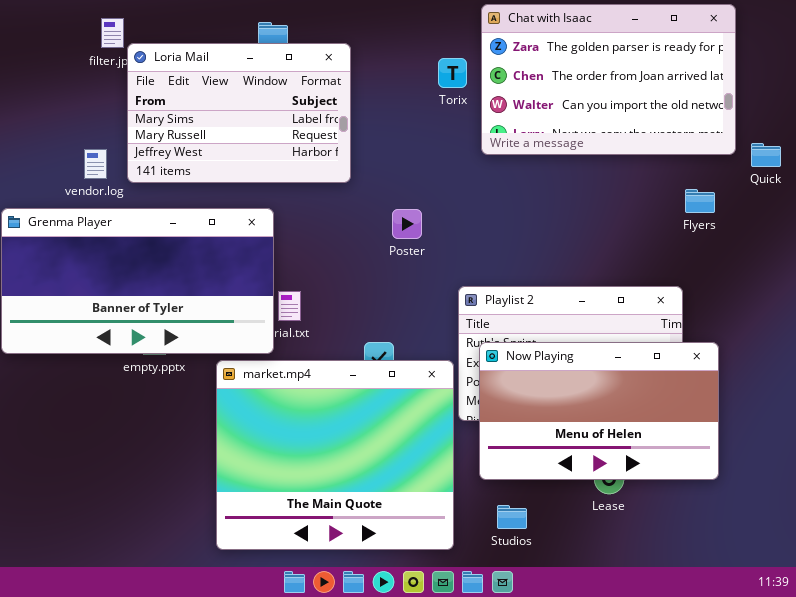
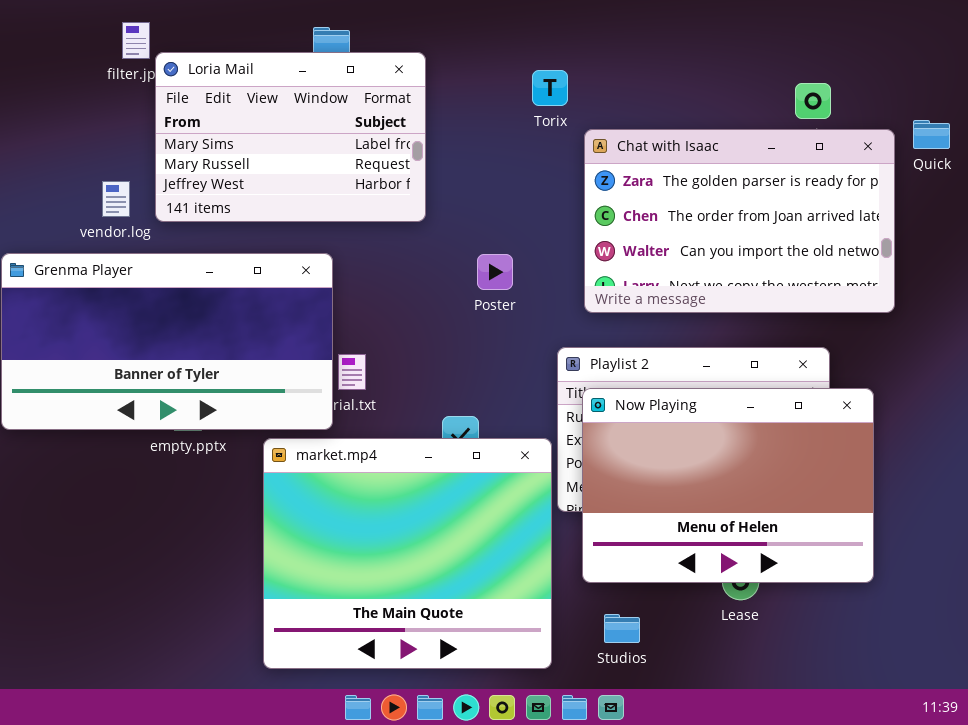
Chat with Isaac: [481,4,736,155] -> [584,129,895,313], moved
Quick: [751,143,781,167] -> [913,120,950,149], moved
Now Playing: [479,342,719,480] -> [582,388,874,583], resized

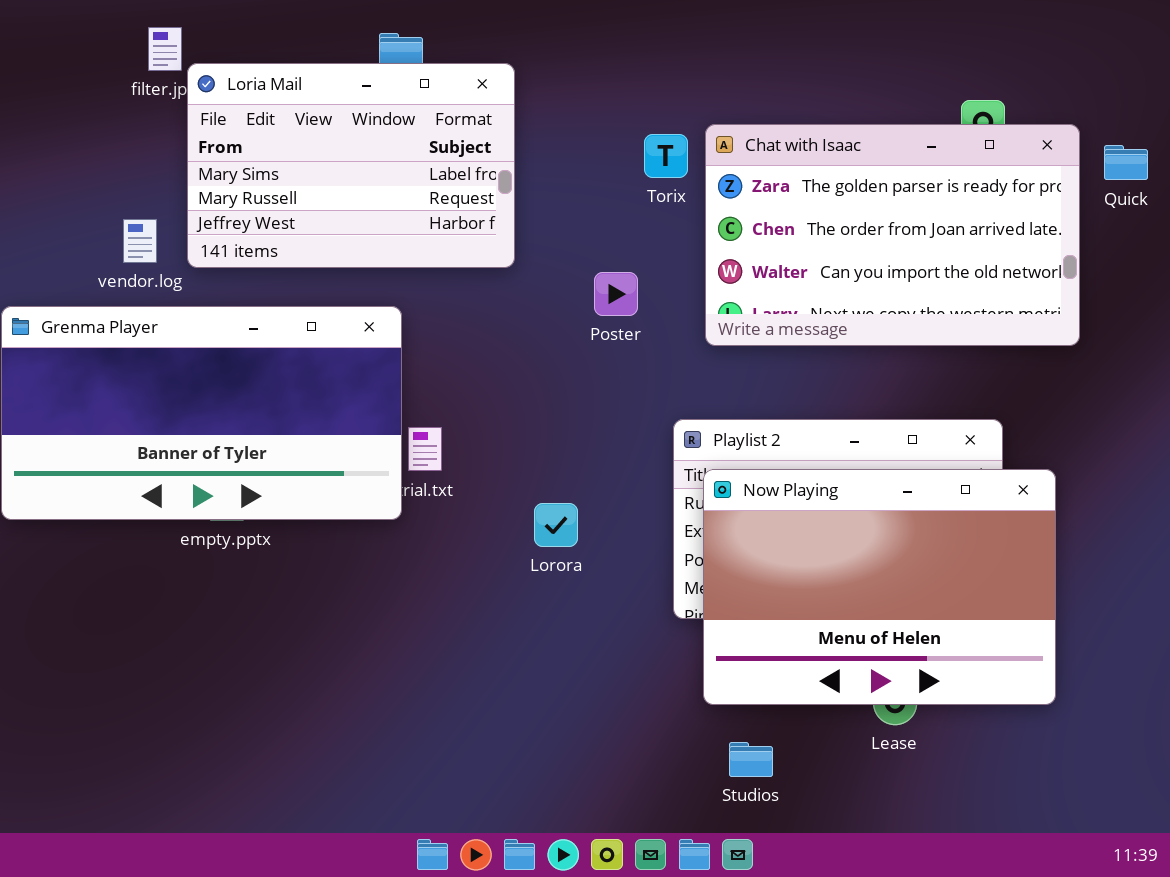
Torix: [532,70,568,106] -> [644,134,688,178], moved
Chat with Isaac: [584,129,895,313] -> [705,124,1080,346], moved
Poster: [477,254,513,290] -> [594,272,638,316], moved
market.mp4: [263,438,552,669] -> none, closed

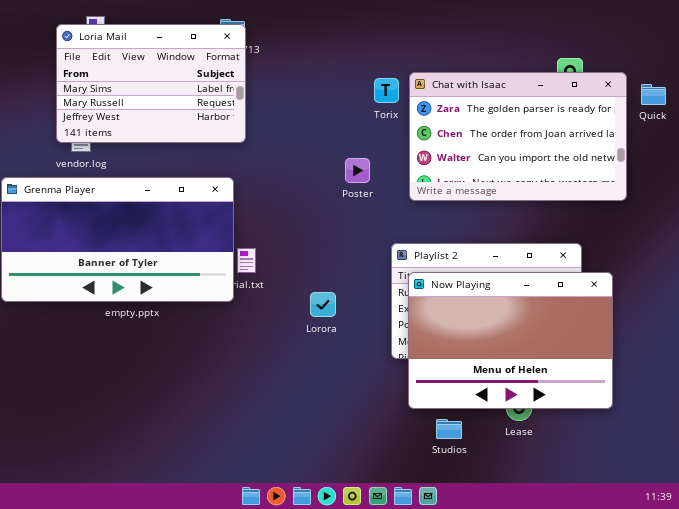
Loria Mail: [187,63,515,268] -> [56,24,246,143], moved
Studios: [729,742,773,777] -> [436,419,462,439], moved

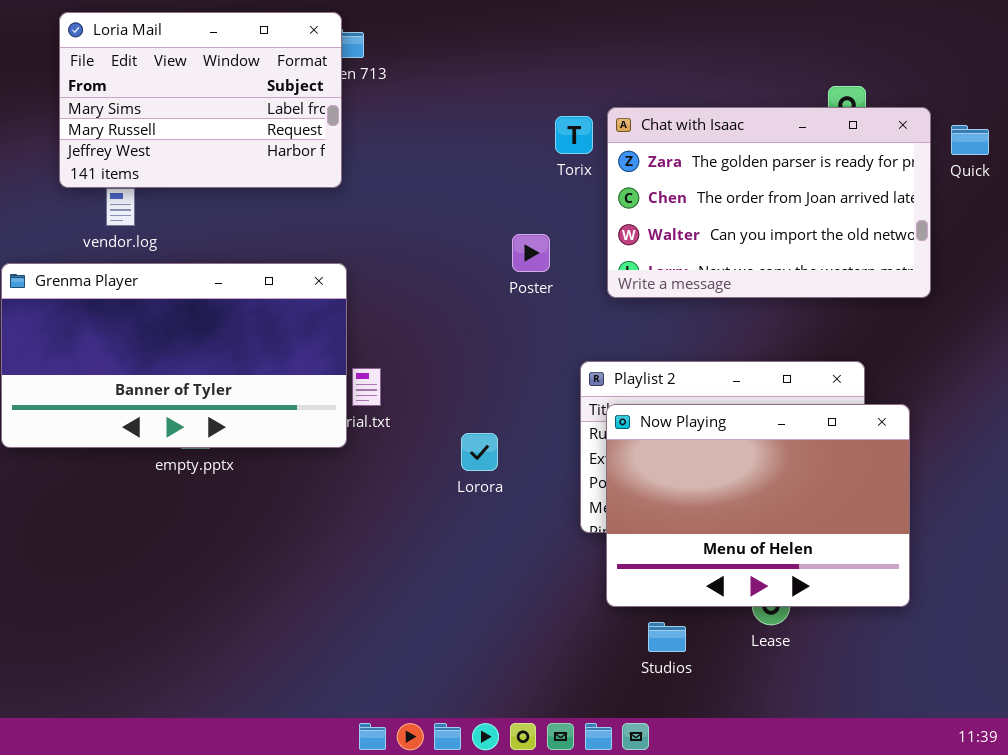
Loria Mail: [56,24,246,143] -> [59,12,342,188], moved

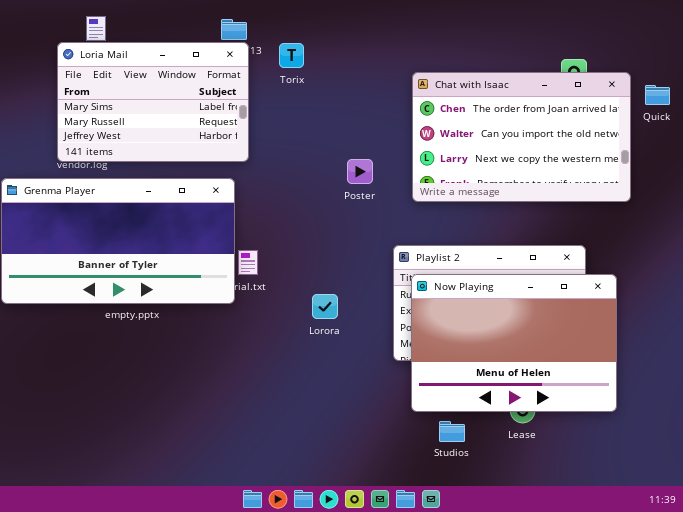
Loria Mail: [59,12,342,188] -> [57,42,249,162], moved
Chat with Isaac: [607,107,931,298] -> [412,72,631,202], scrolled down 1 row
Torix: [555,116,593,154] -> [279,43,304,68], moved

